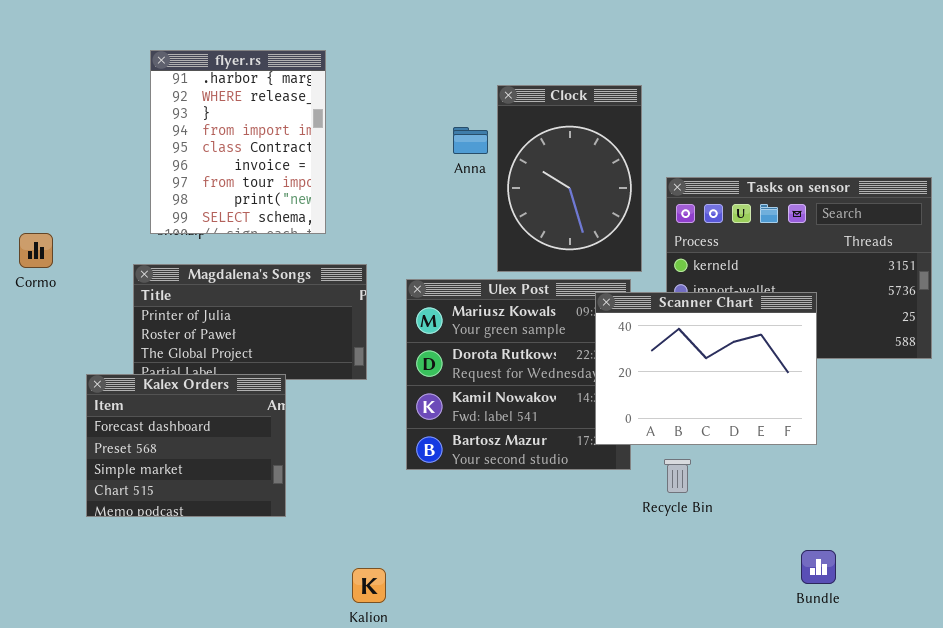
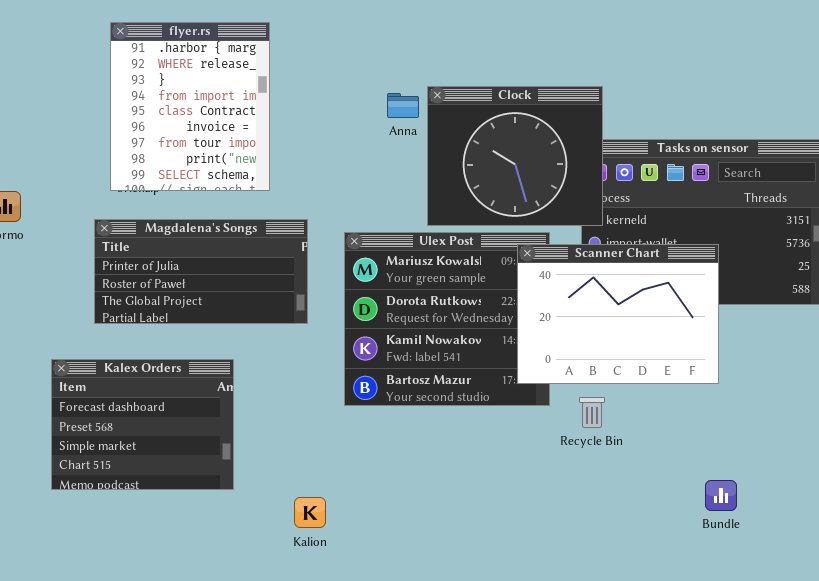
Clock: [497,85,642,272] -> [427,86,603,226], resized
Kalex Orders: [86,374,286,517] -> [51,359,234,490], moved

